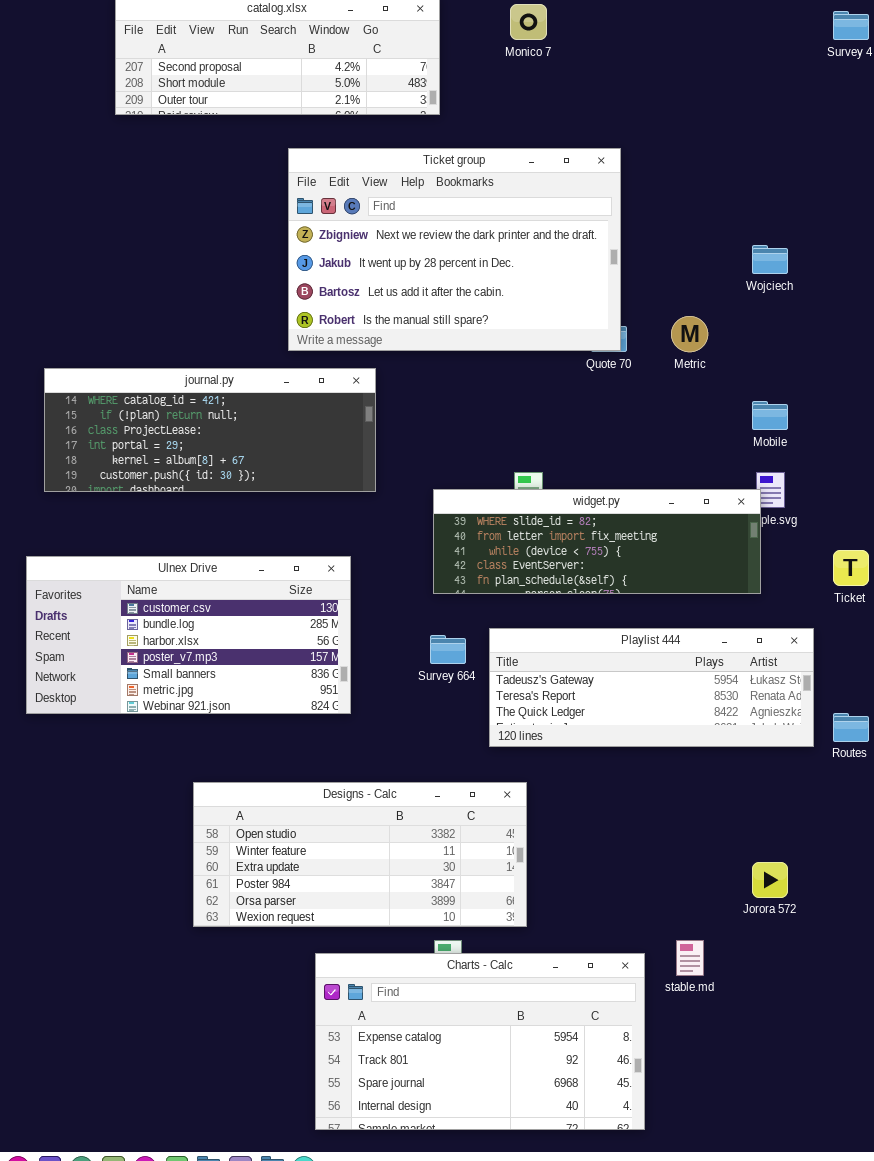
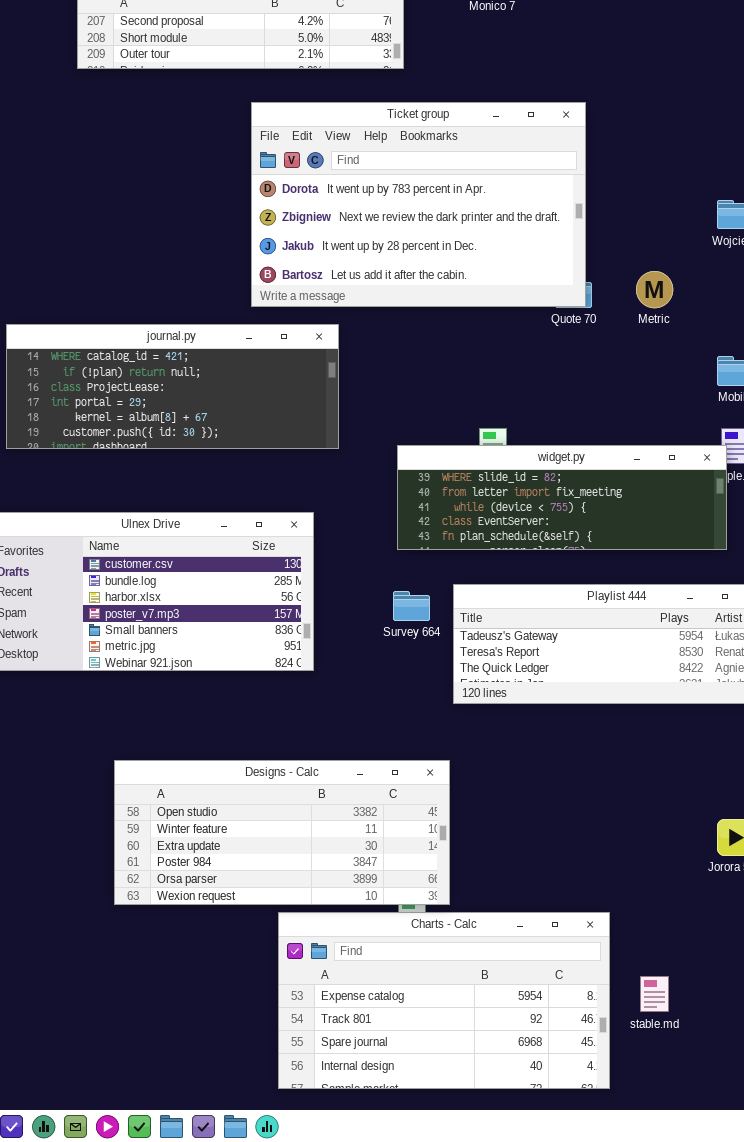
Ticket group: [288,148,621,351] -> [251,102,586,307], scrolled up 1 row
Designs - Calc: [193,782,527,927] -> [114,760,450,905], moved
stable.md: [676,940,704,976] -> [640,976,669,1012], moved

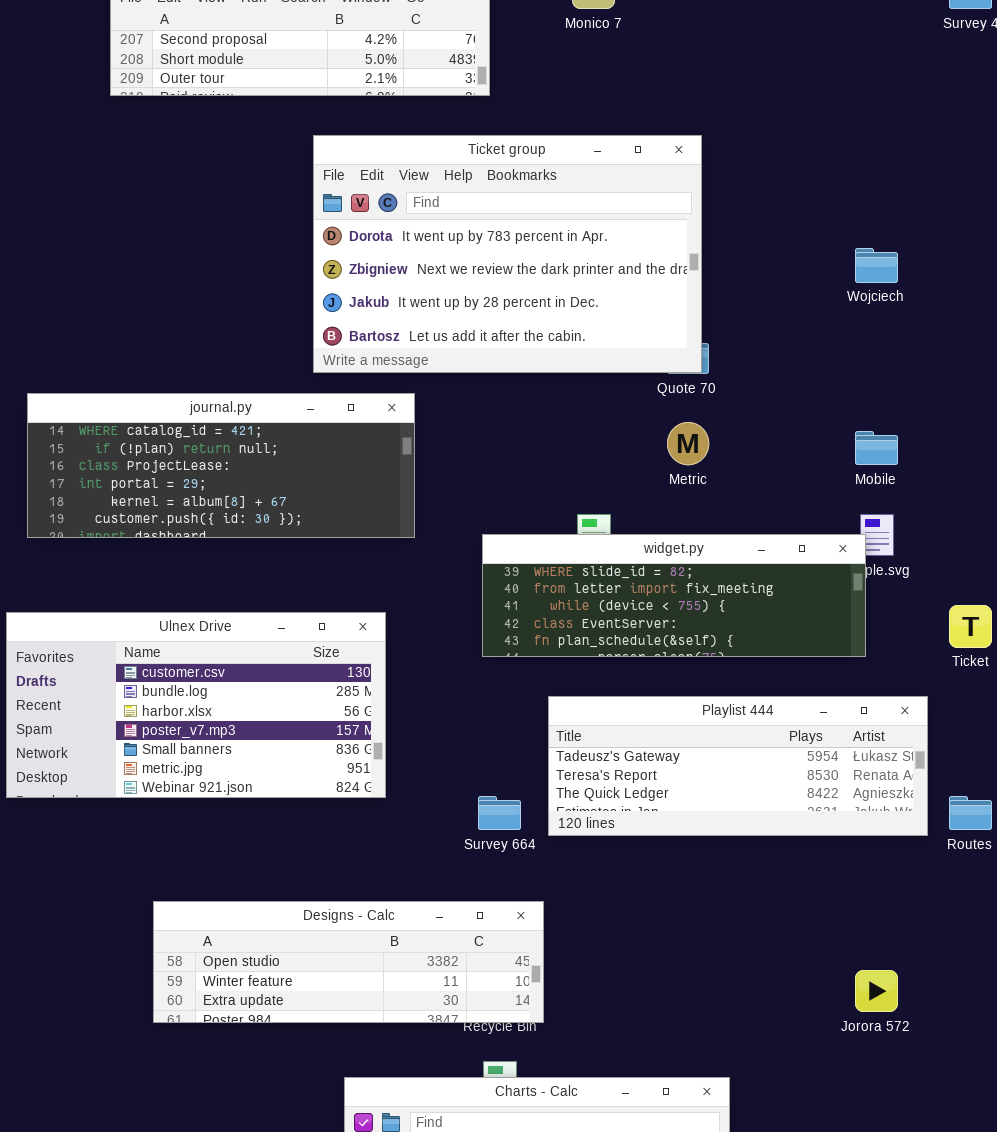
Metric: [636,271,673,308] -> [667,422,709,465], moved
Survey 664: [393,591,430,621] -> [478,796,521,830], moved
Designs - Calc: [114,760,450,905] -> [153,901,544,1023], resized

